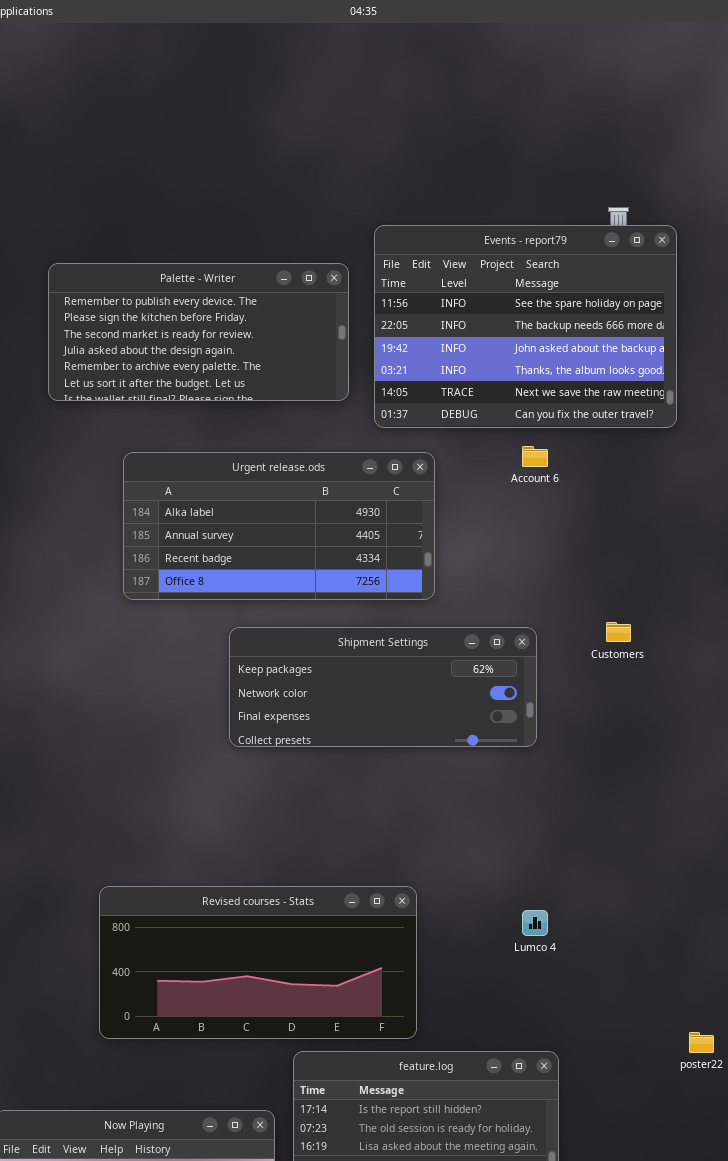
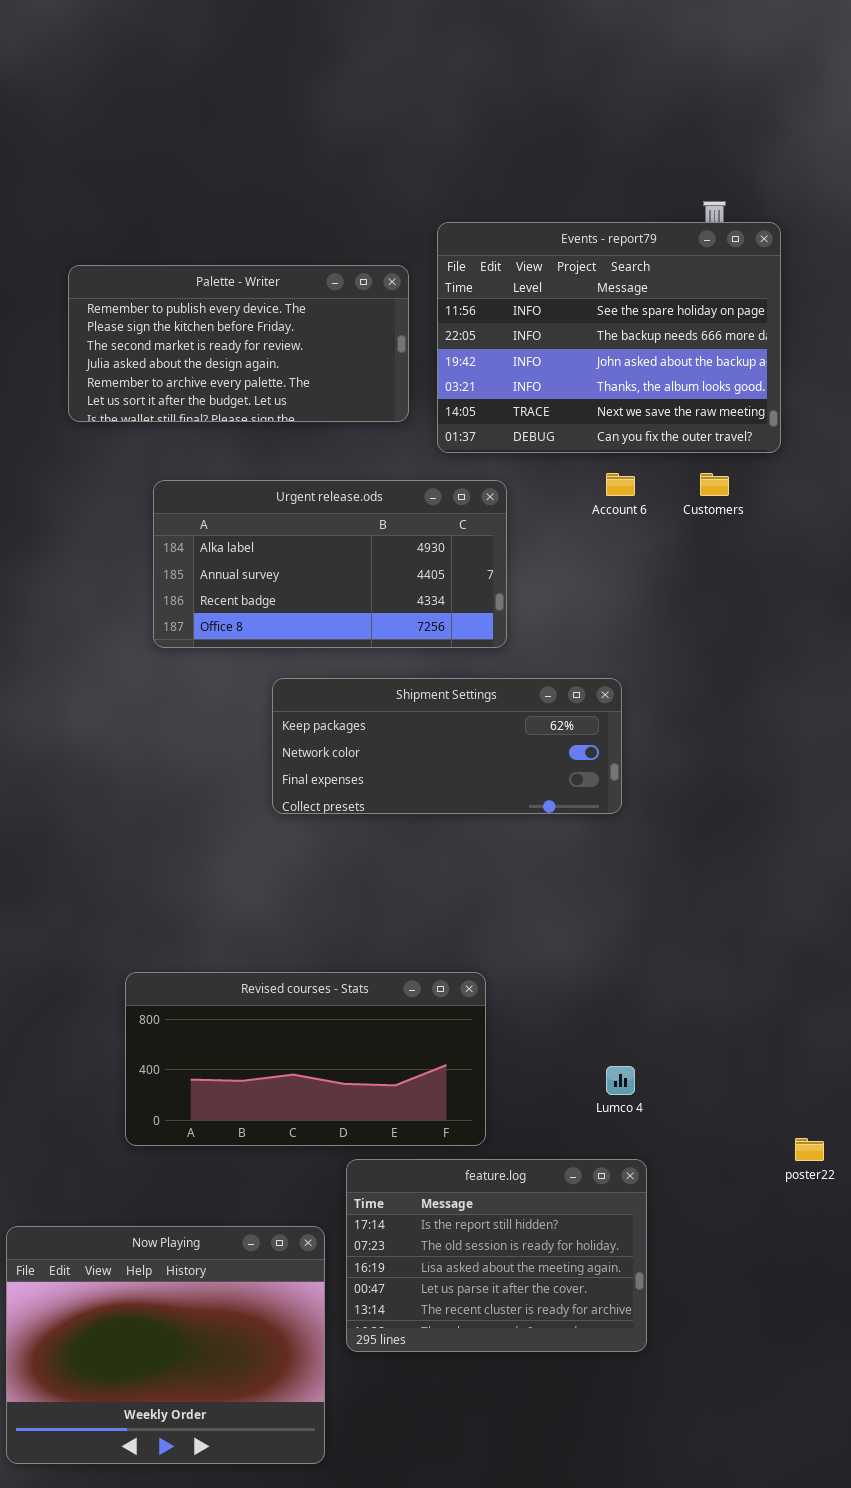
Customers: [606,622,631,642] -> [700,473,729,496], moved
Lumco 4: [522,910,548,936] -> [606,1066,635,1095], moved

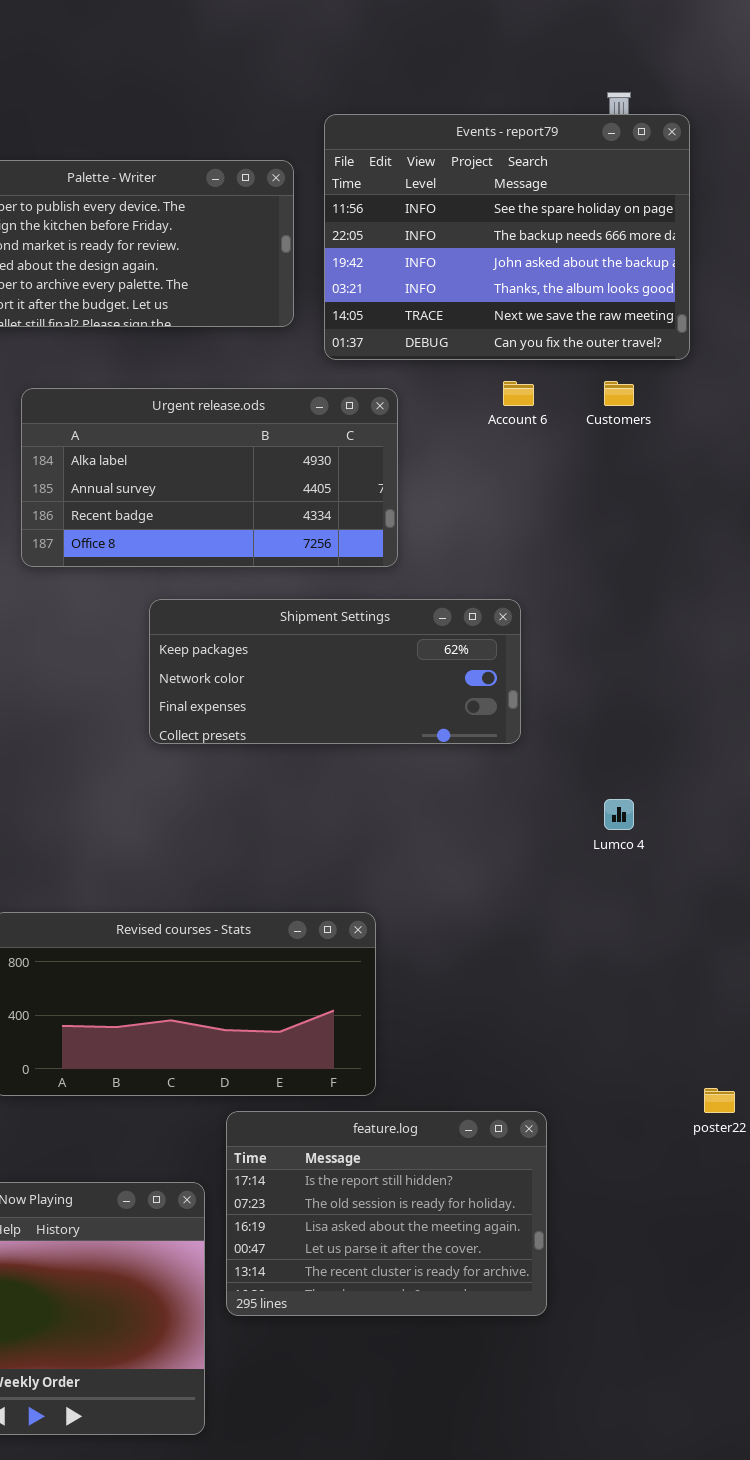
Lumco 4: [606,1066,635,1095] -> [604,799,634,830], moved

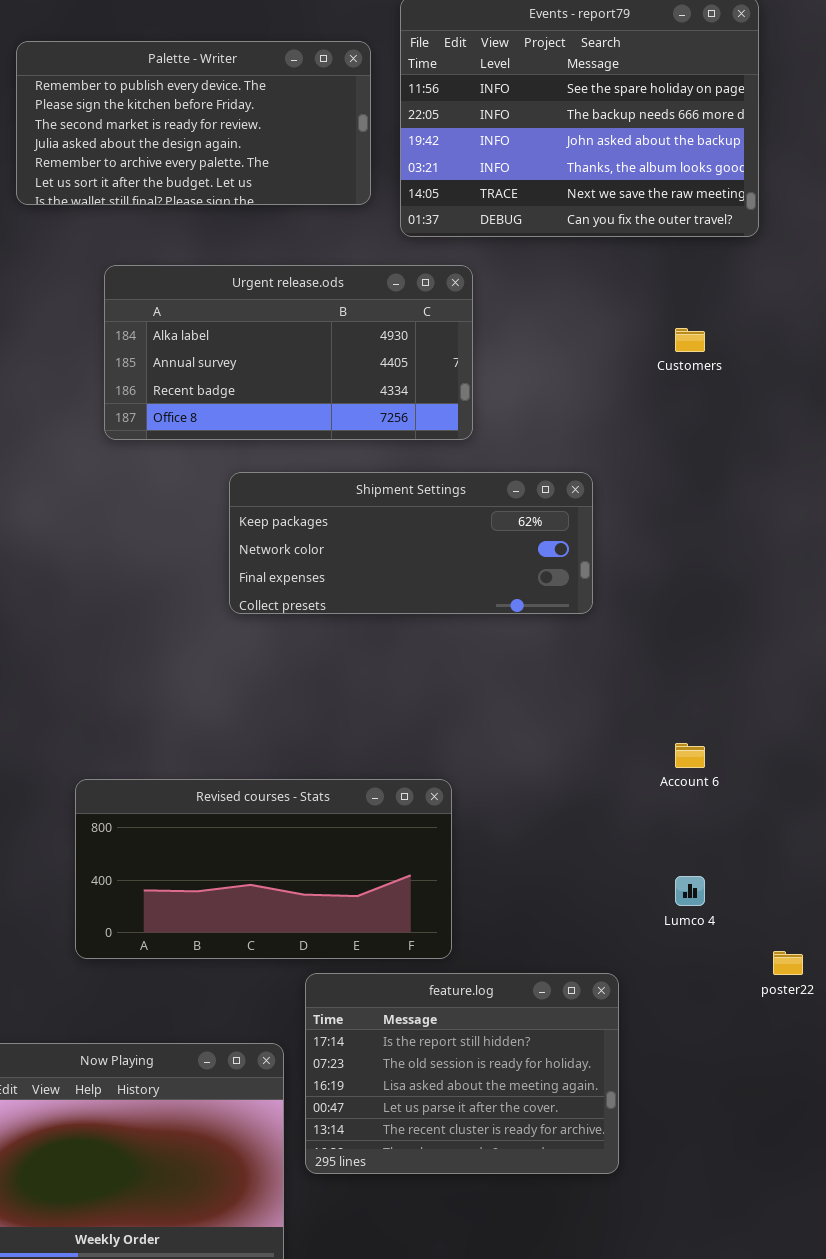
Account 6: [503,381,534,406] -> [675,743,705,768], moved
Customers: [604,381,634,406] -> [675,328,705,352], moved
Lumco 4: [604,799,634,830] -> [675,876,705,906], moved

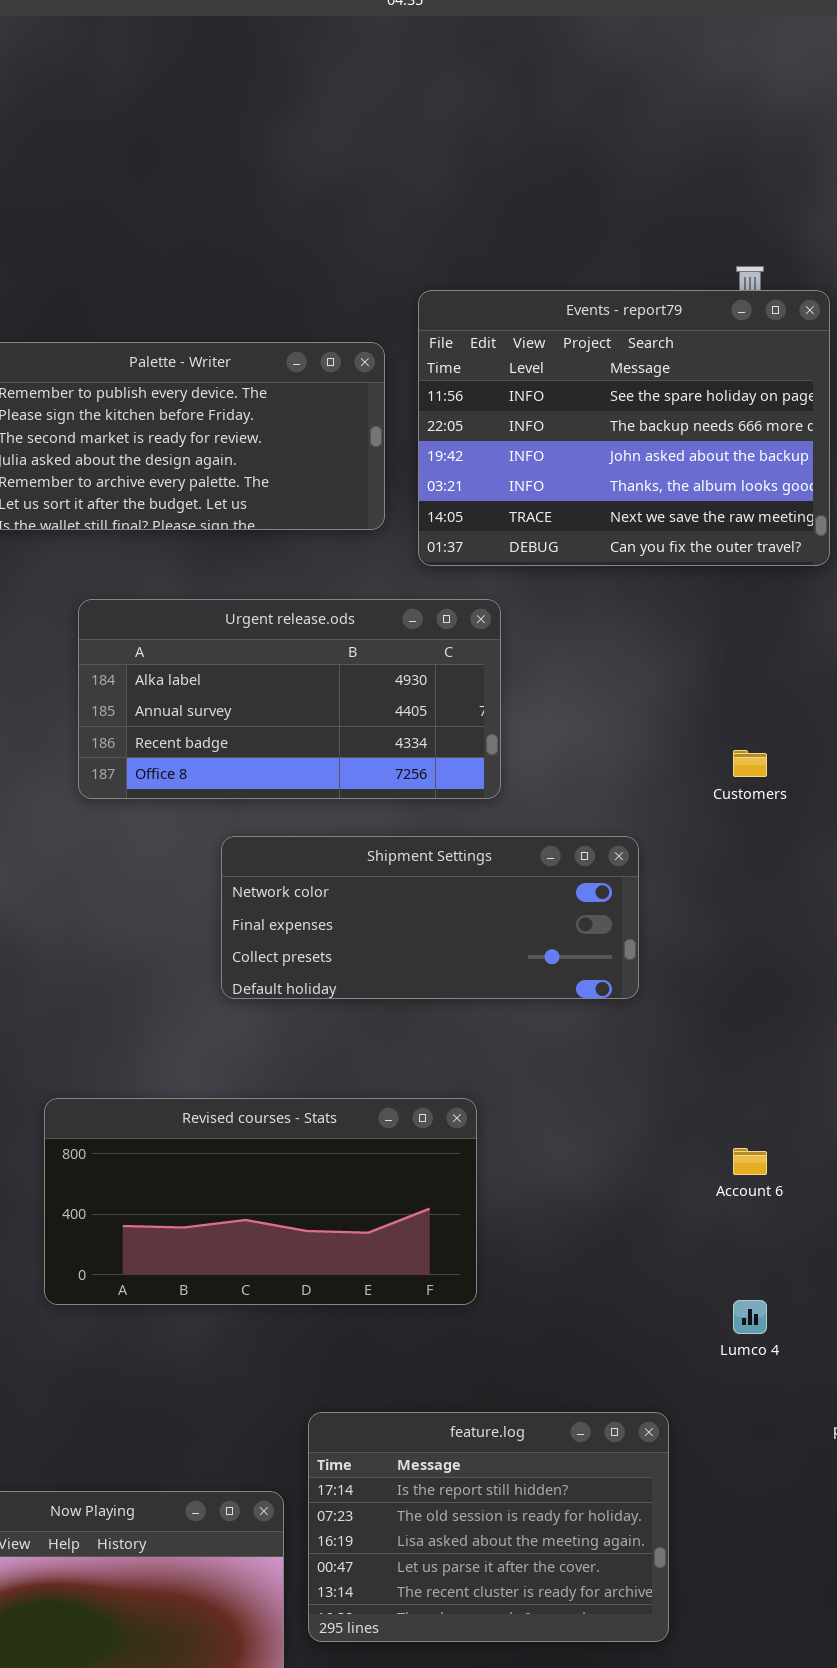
Customers: [675,328,705,352] -> [733,750,767,777], moved
Shipment Settings: [229,472,593,614] -> [221,836,639,999], scrolled down 1 row
Revised courses - Stats: [75,779,452,959] -> [44,1098,477,1305], moved

